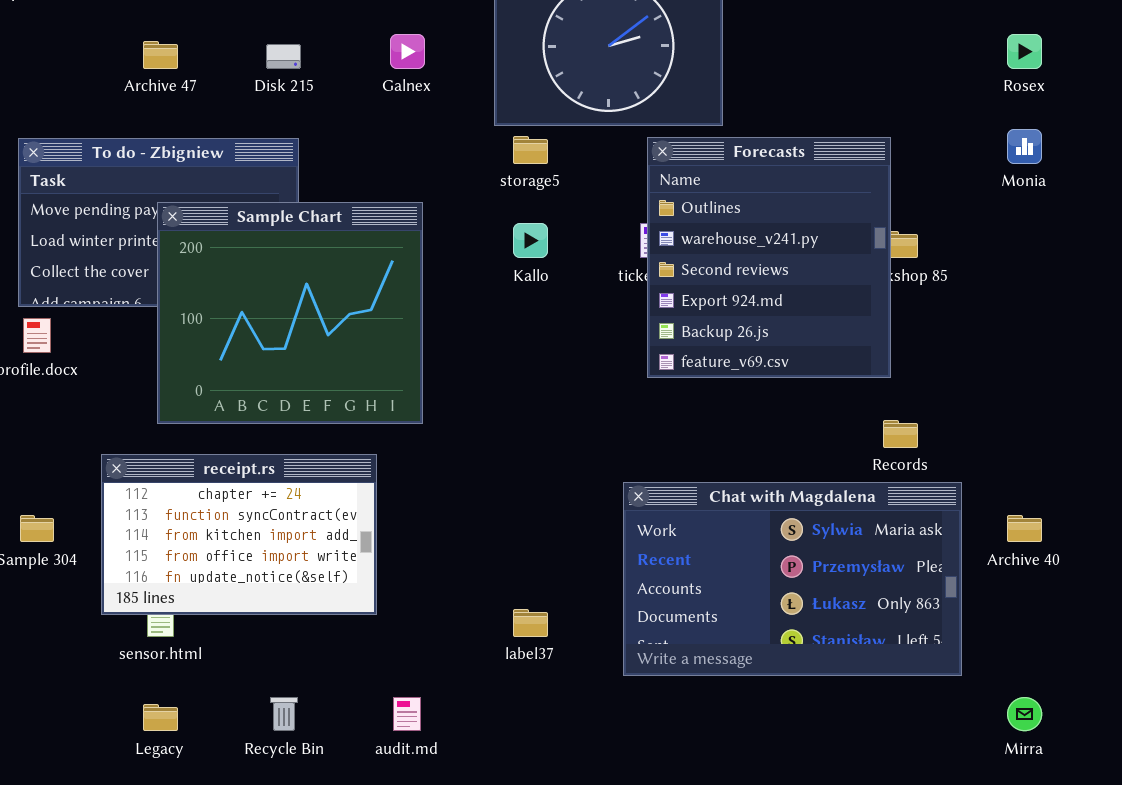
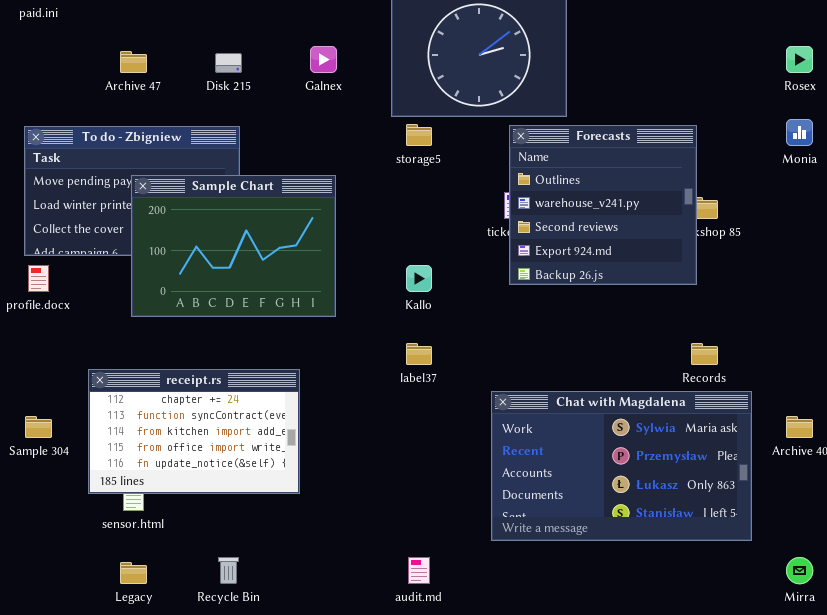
Forecasts: [647,137,891,378] -> [509,125,697,285], resized
Sample Chart: [157,202,423,424] -> [131,175,336,317], resized
Kallo: [513,223,548,258] -> [406,265,432,292], moved
label37: [513,609,548,637] -> [406,343,432,365], moved
audit.md: [393,697,421,731] -> [408,557,430,584], moved

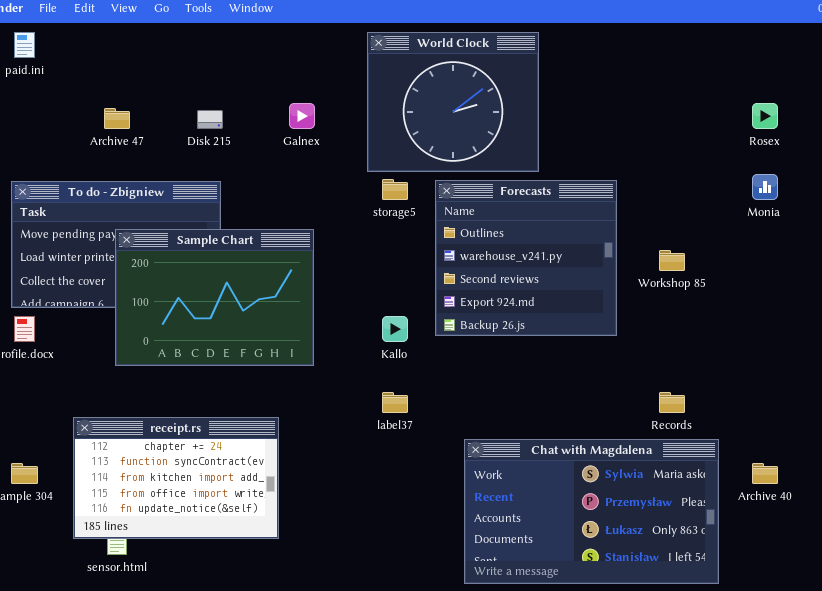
Forecasts: [509,125,697,285] -> [435,180,617,336], moved

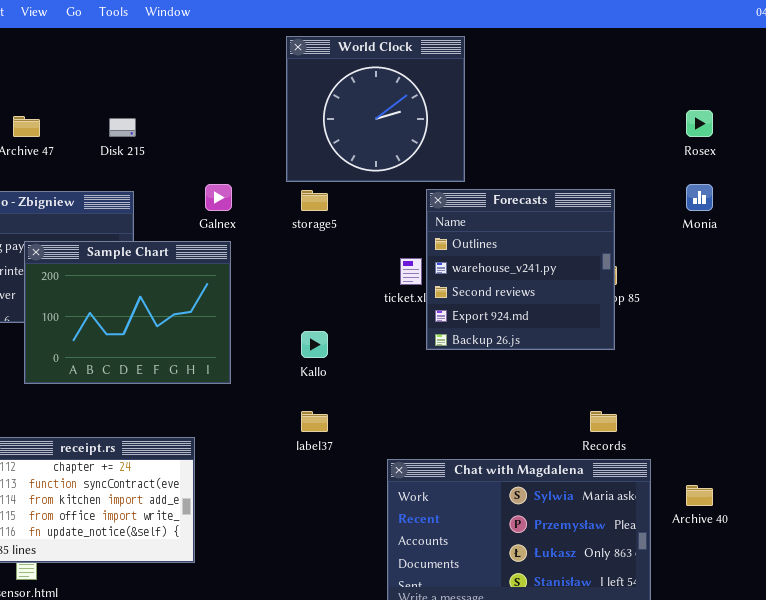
Galnex: [289,103,315,129] -> [205,184,232,211], moved
Forecasts: [435,180,617,336] -> [426,189,615,350], moved

